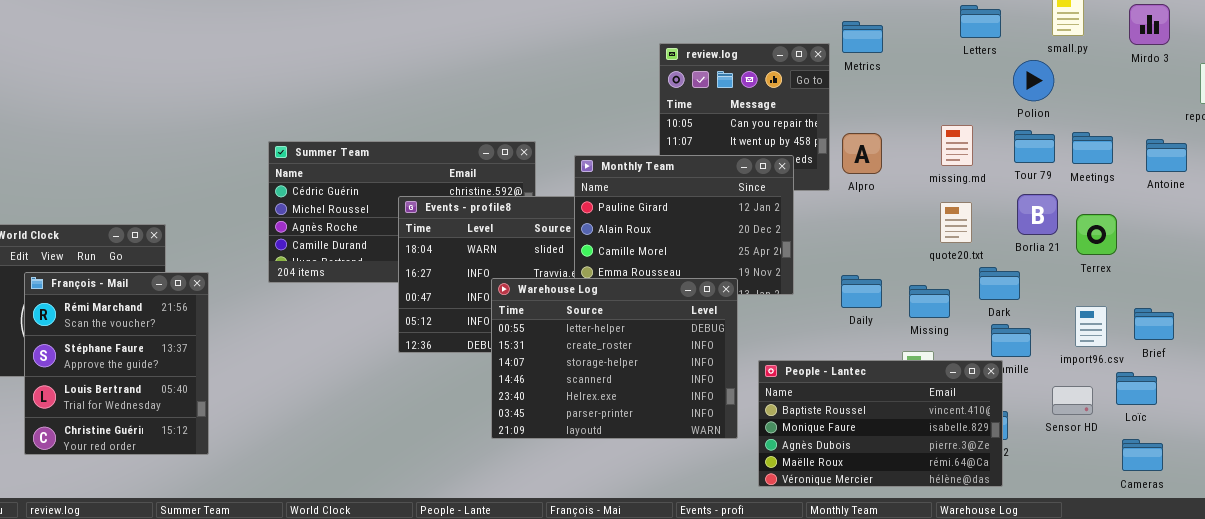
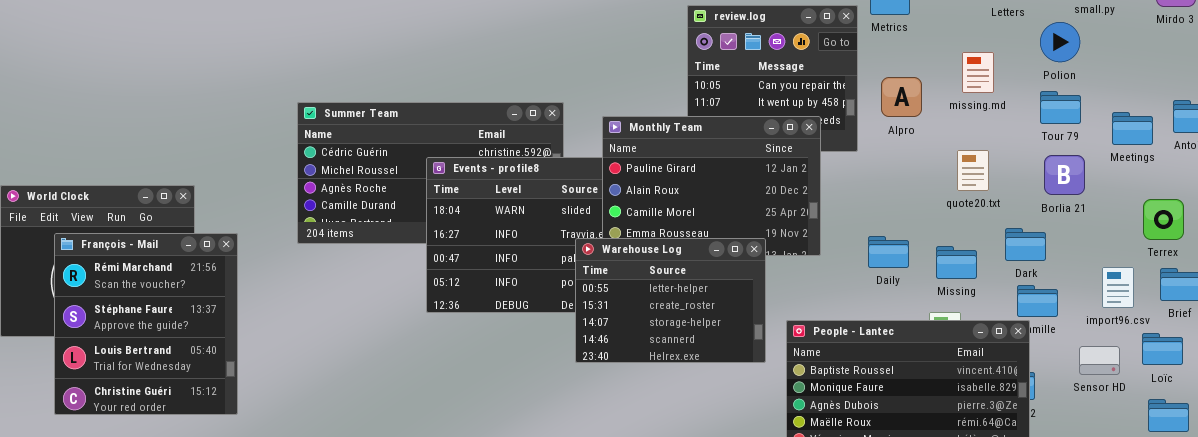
missing.md: [941,125,973,166] -> [962,52,994,93], moved
Meetings: [1072,132,1113,164] -> [1112,112,1153,145], moved
Alpro: [842,133,882,174] -> [881,77,922,117], moved
quote20.txt: [940,202,972,243] -> [957,150,989,191], moved
Terrex: [1076,214,1117,255] -> [1143,199,1184,240], moved
Warehouse Log: [491,278,738,439] -> [575,238,766,363], resized

